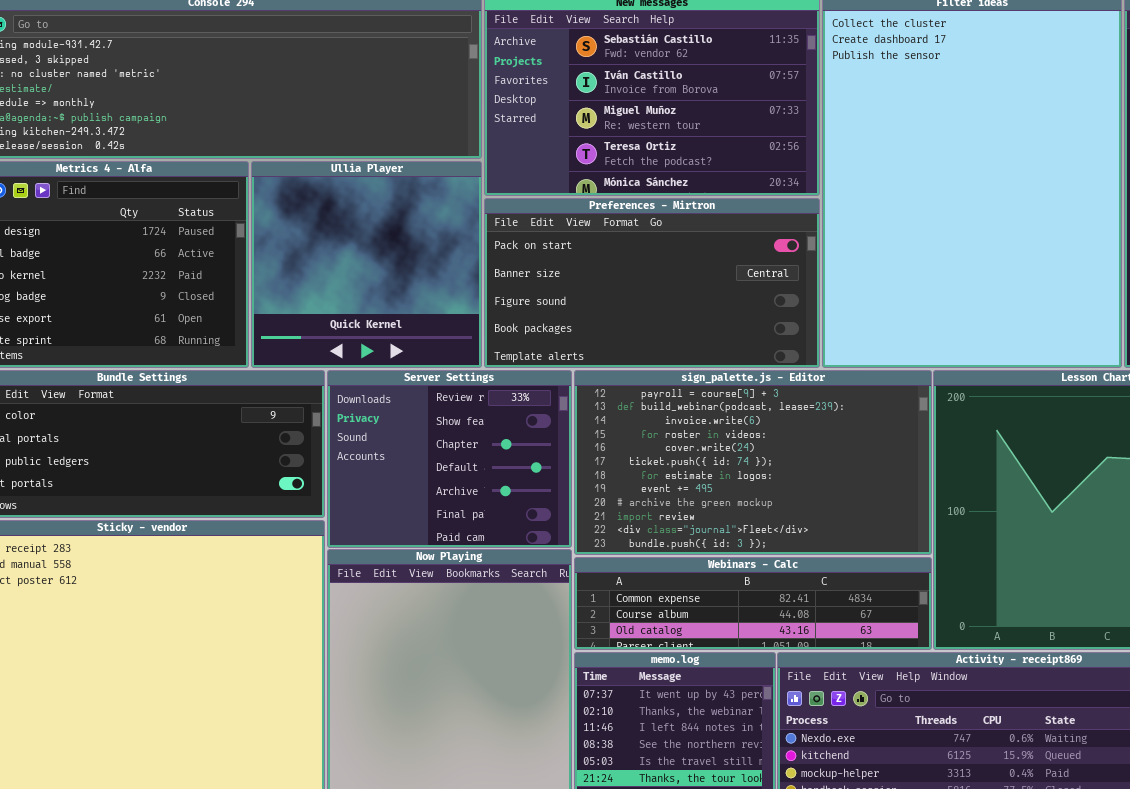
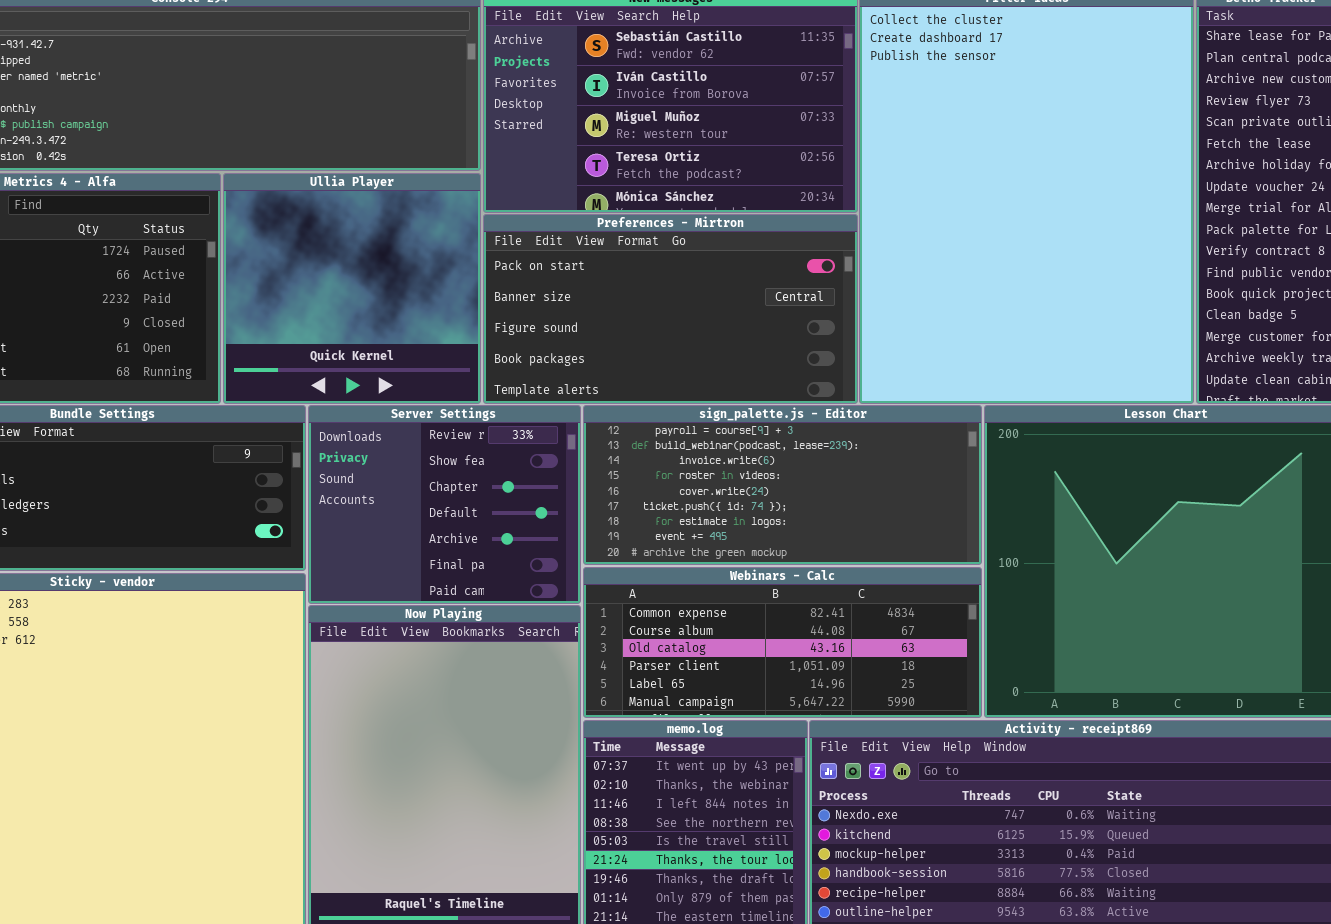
sign_palette.js - Editor: [574,370,932,555] -> [583,405,982,565], resized
Webinars - Calc: [574,557,932,650] -> [583,567,982,718], resized

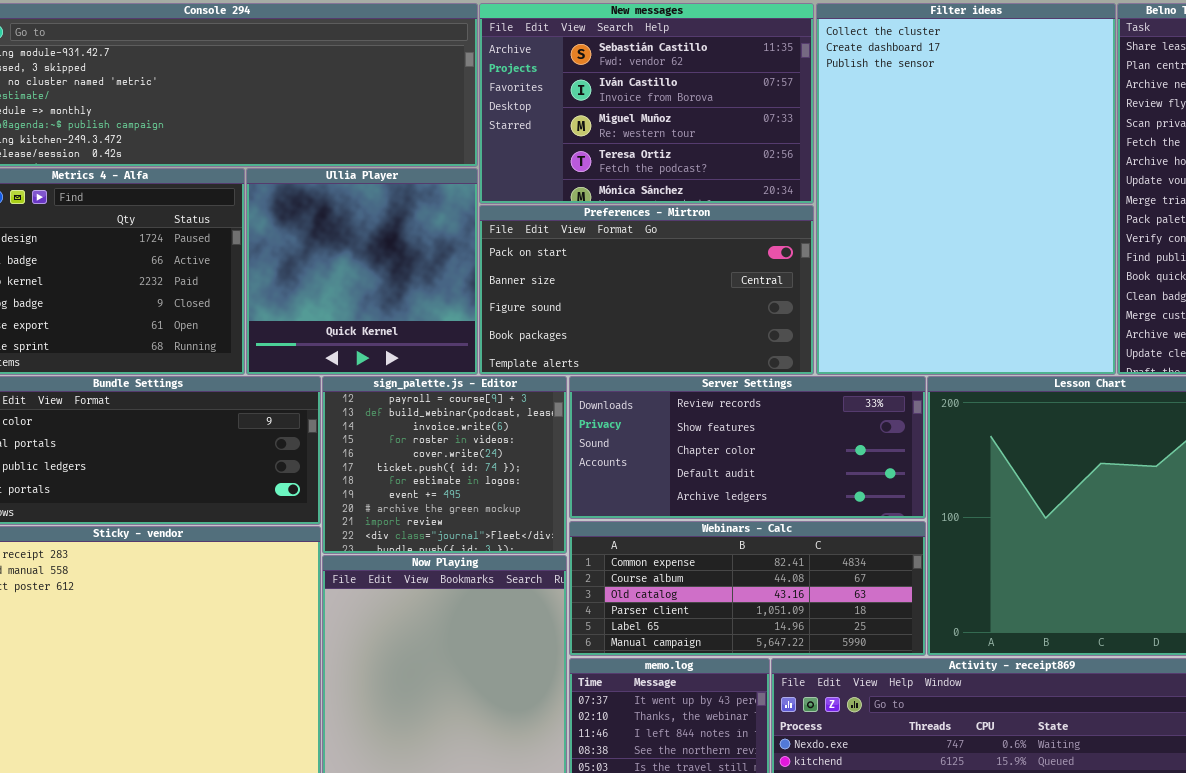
Server Settings: [308,405,581,604] -> [569,376,926,519], moved, resized
sign_palette.js - Editor: [583,405,982,565] -> [322,376,567,554], moved, resized

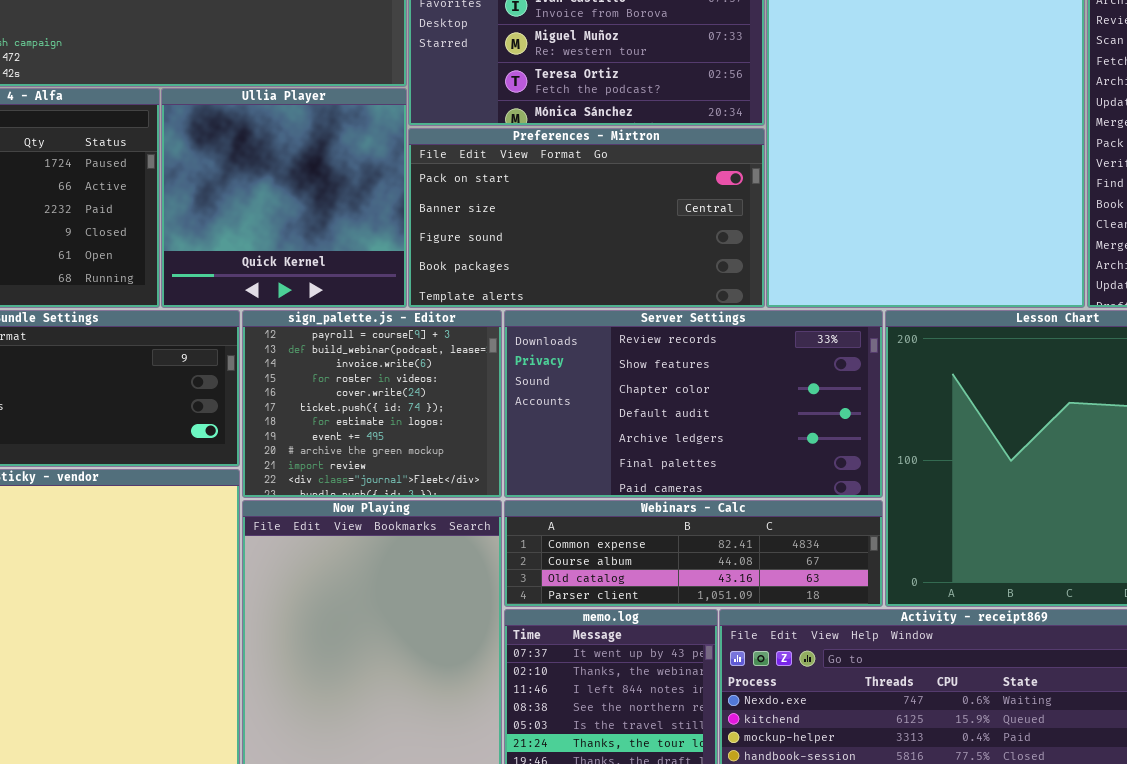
Server Settings: [569,376,926,519] -> [504,310,883,498], resized
Webinars - Calc: [569,521,926,656] -> [504,500,883,607], resized

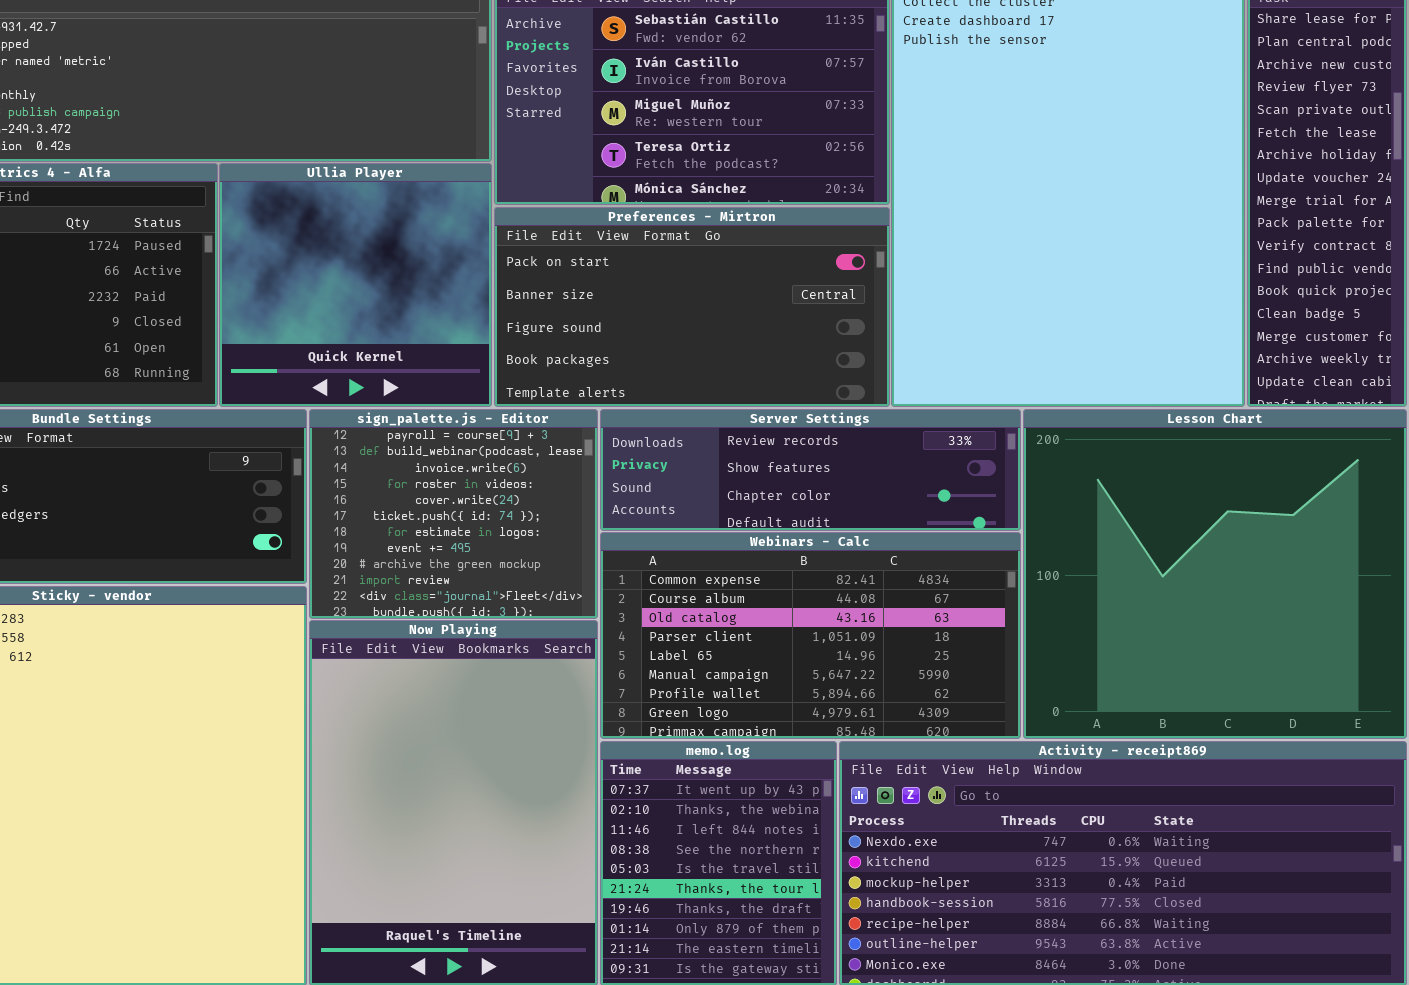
Server Settings: [504,310,883,498] -> [600,409,1021,531], resized
Webinars - Calc: [504,500,883,607] -> [600,532,1021,739], resized

